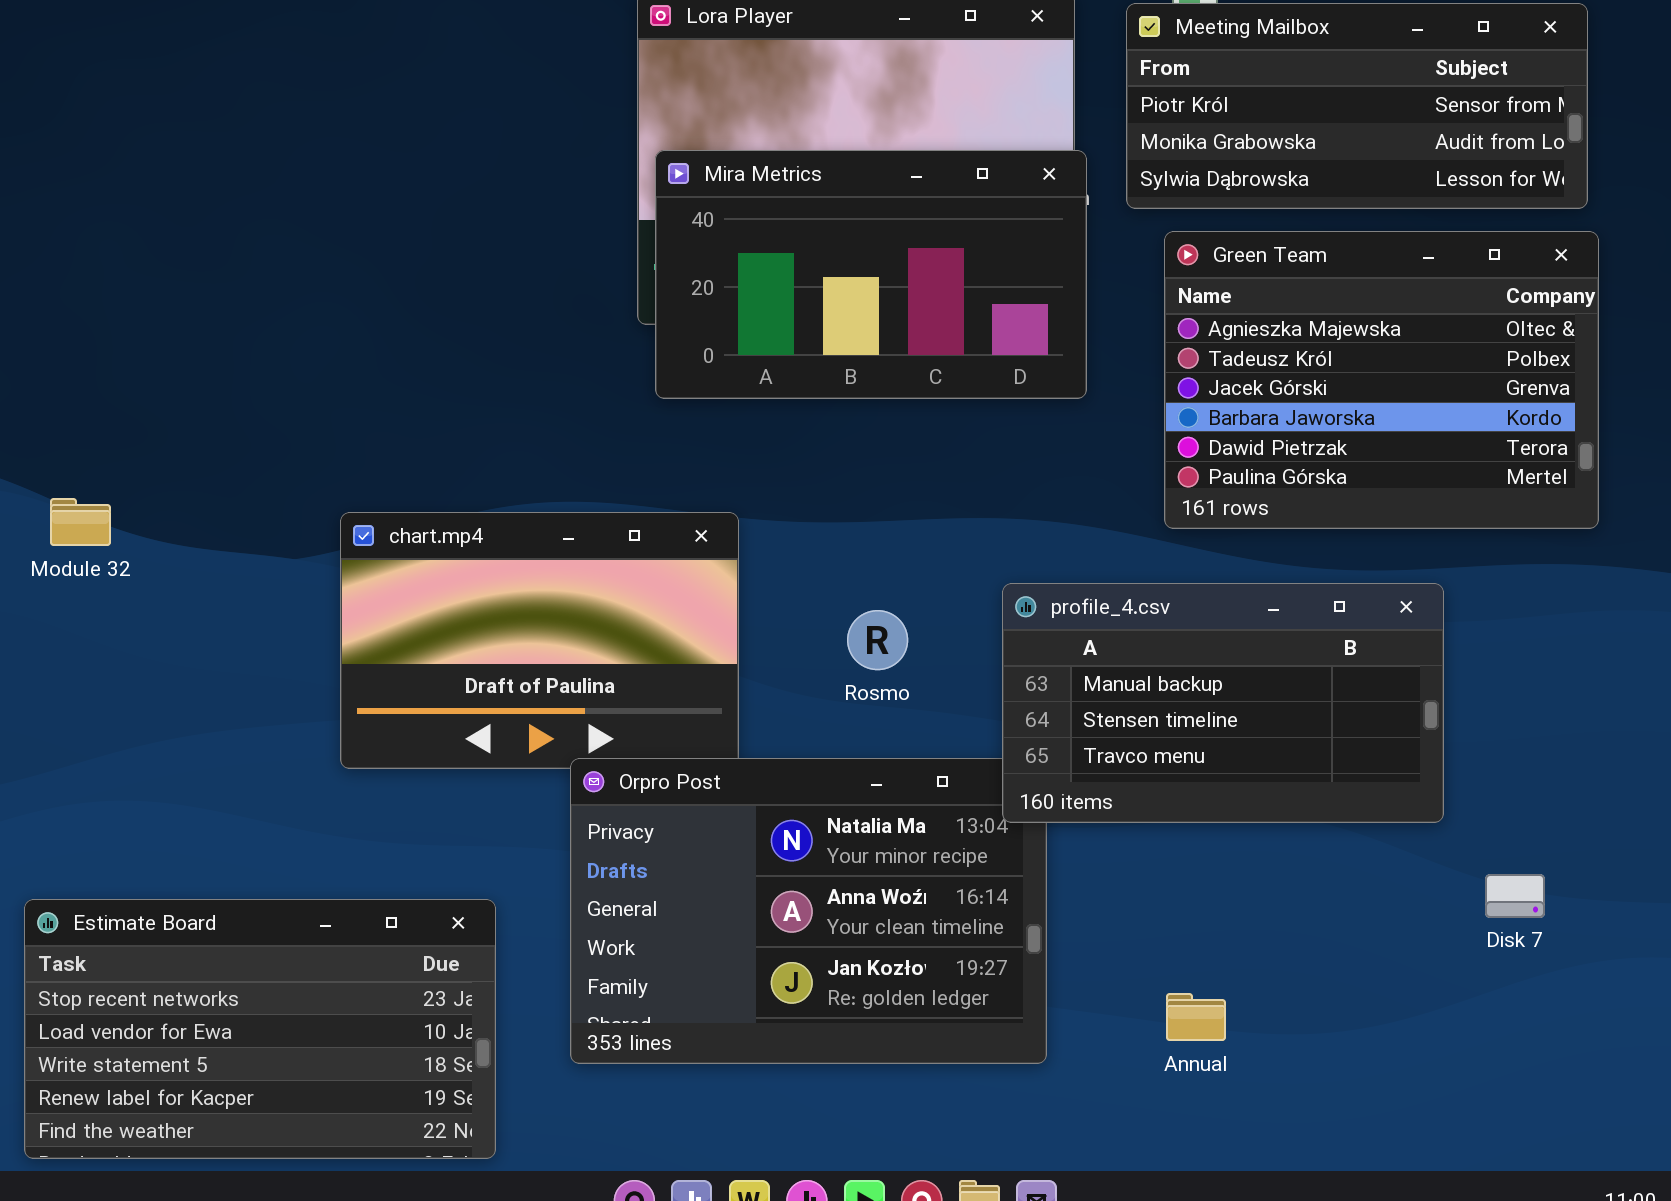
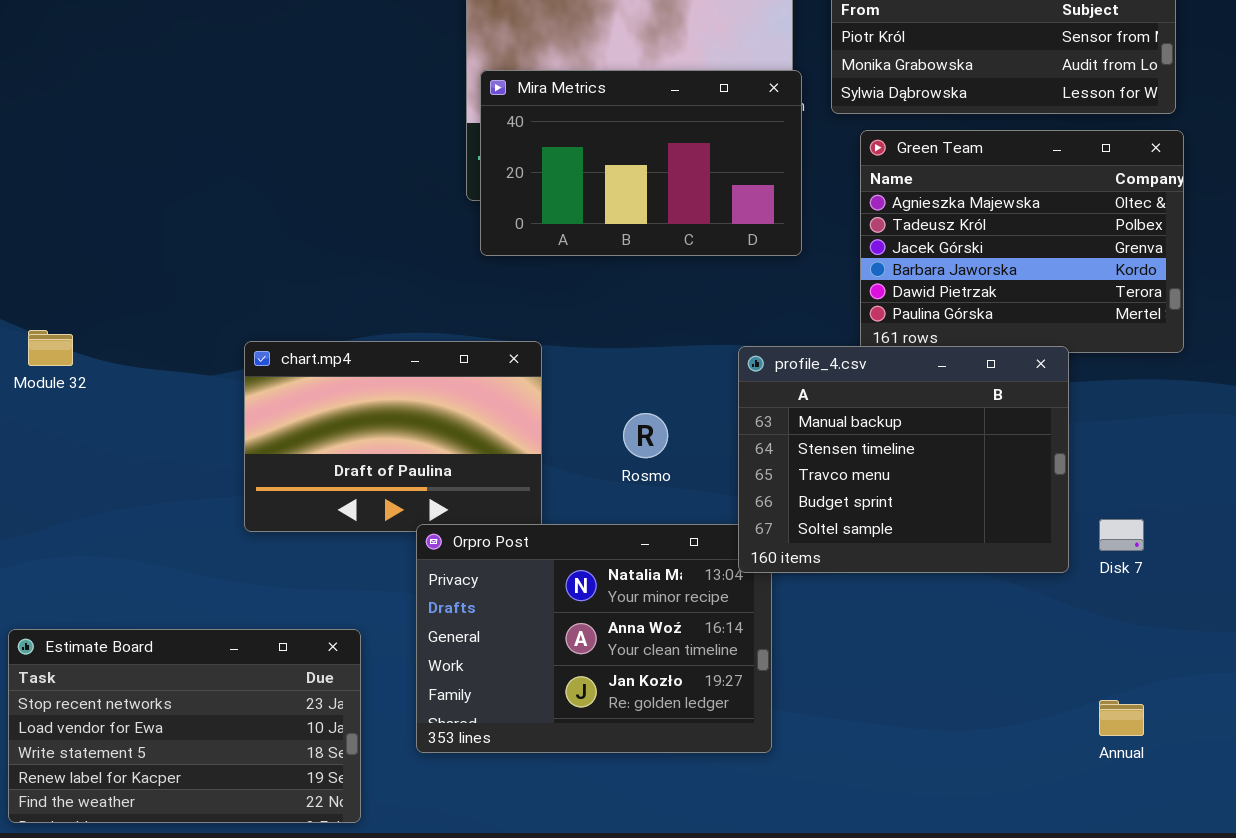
profile_4.csv: [1002,583,1444,823] -> [738,346,1069,573], resized
Disk 7: [1485,874,1545,918] -> [1099,519,1144,551], moved
Annual: [1166,993,1226,1041] -> [1099,700,1144,736], moved

